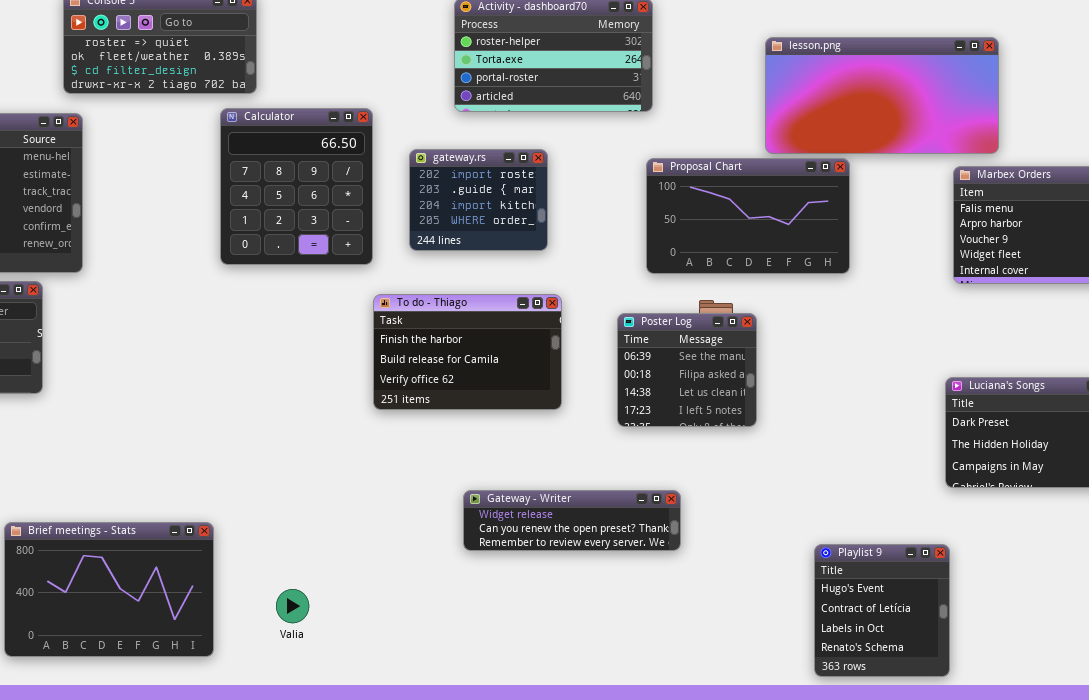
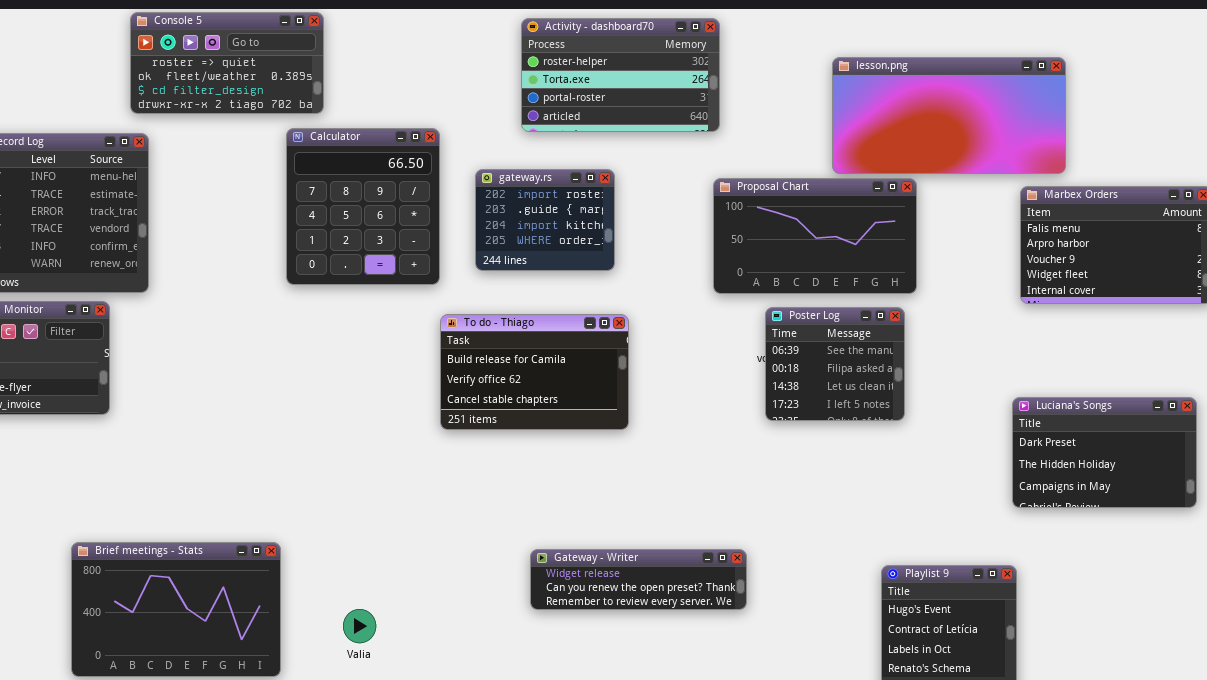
To do - Thiago: [373,294,562,410] -> [440,314,629,430], scrolled down 1 row
Poster Log: [617,313,757,427] -> [765,307,905,421], moved
Gateway - Writer: [463,490,681,551] -> [530,549,747,610], moved

